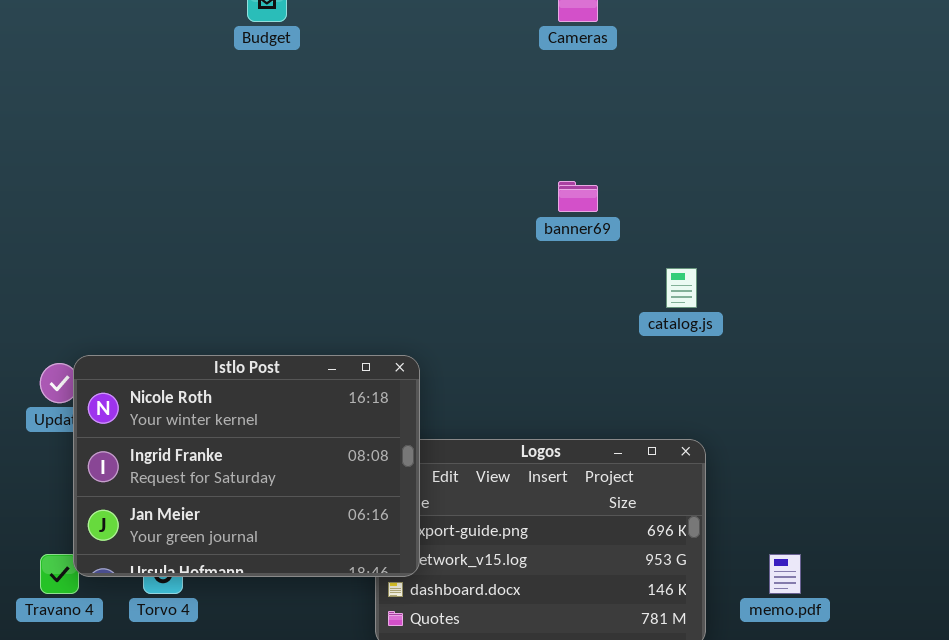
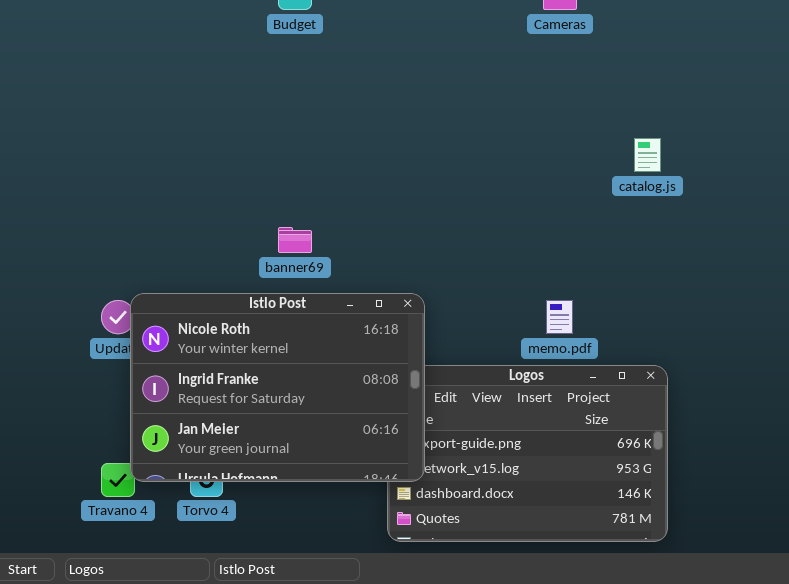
banner69: [558,181,598,212] -> [278,227,312,253], moved
catalog.js: [666,268,697,308] -> [634,138,661,172], moved
memo.pdf: [769,554,801,594] -> [546,300,573,334], moved

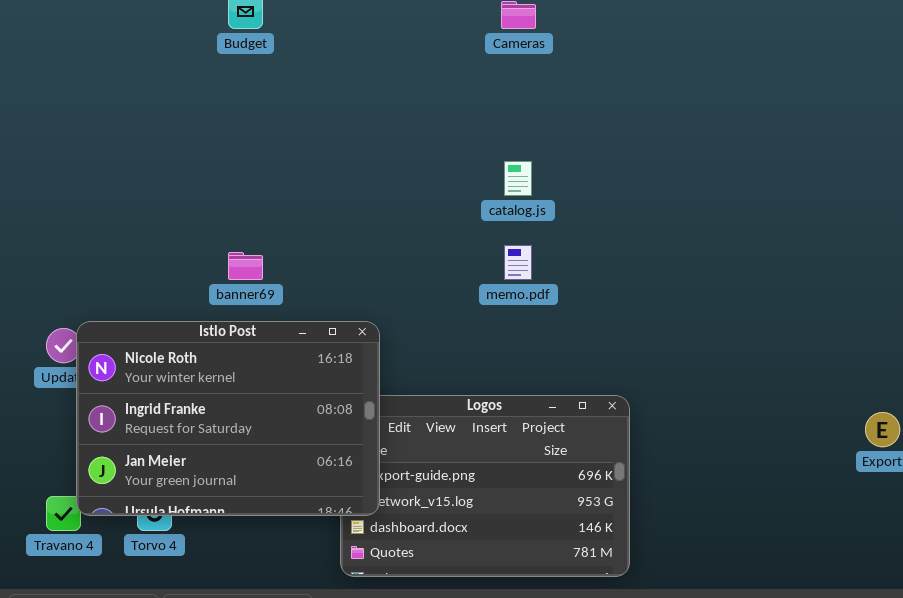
catalog.js: [634,138,661,172] -> [504,161,532,196], moved
memo.pdf: [546,300,573,334] -> [504,245,532,280], moved

